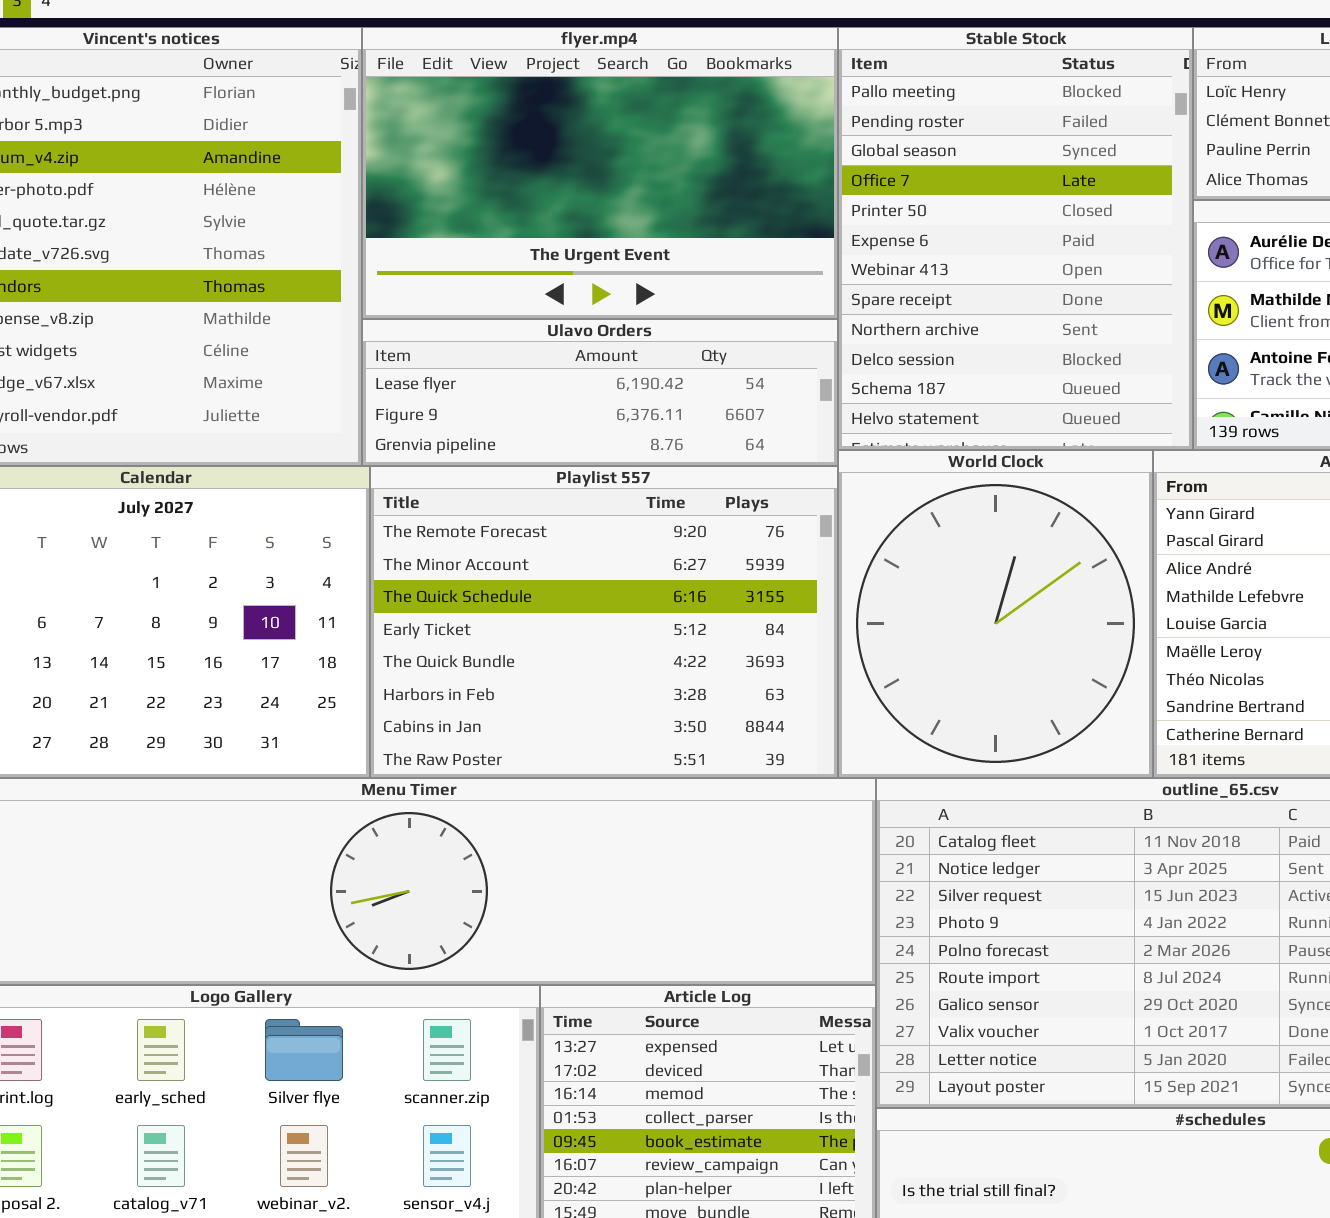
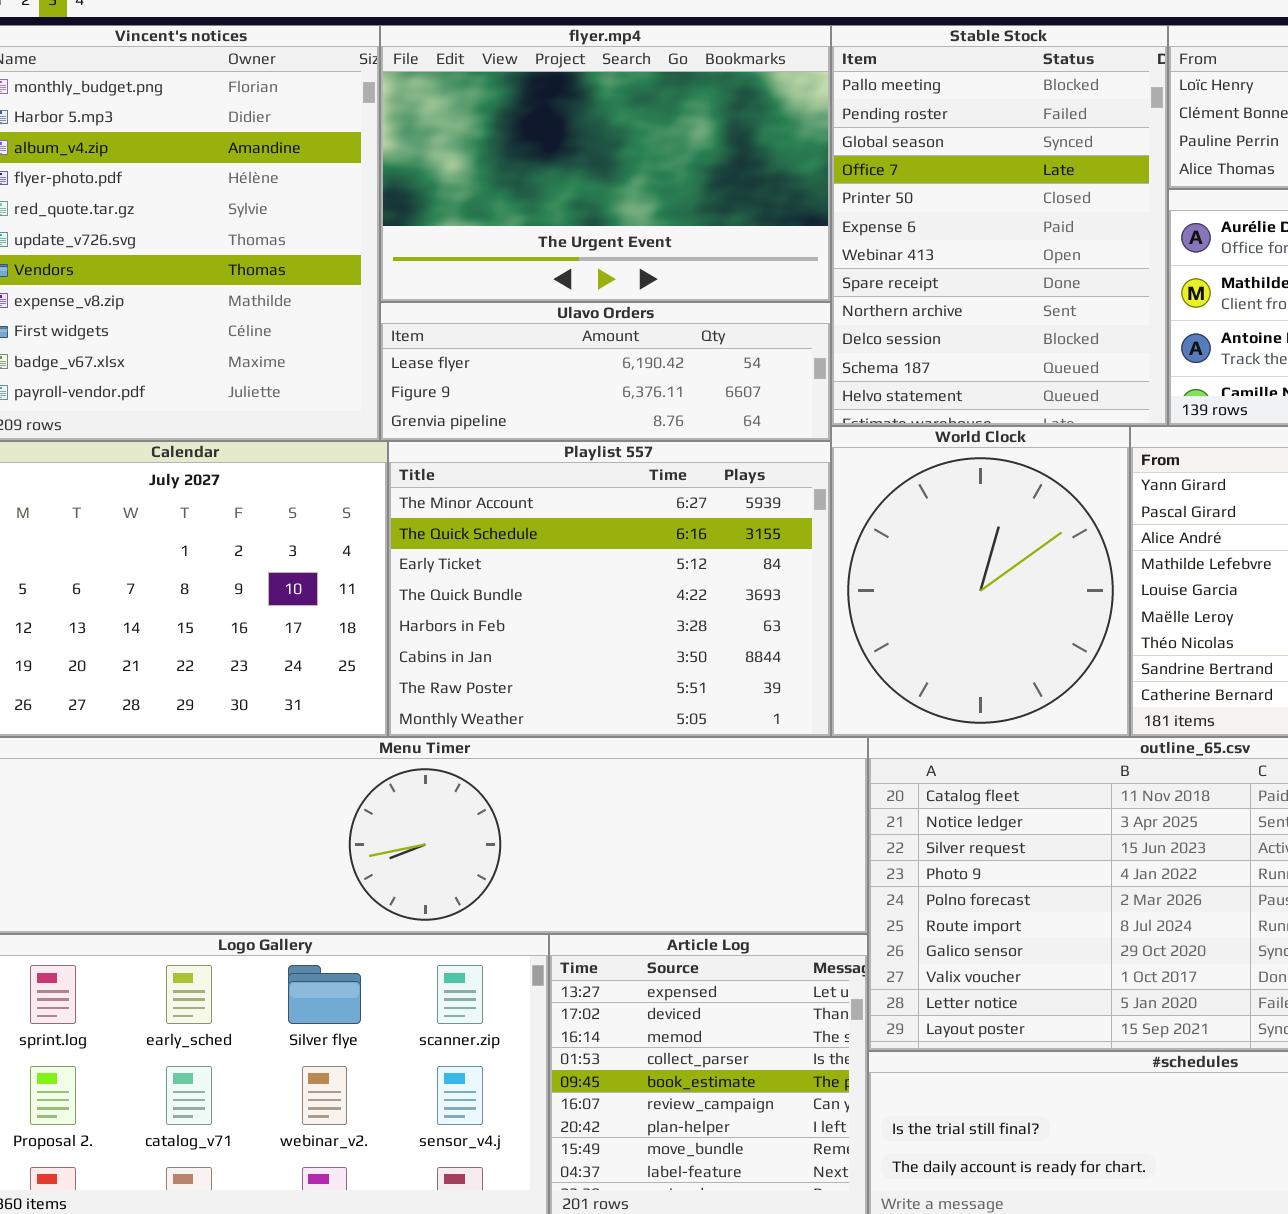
Playlist 557: [370,466,838,778] -> [388,441,831,737], scrolled down 1 row

